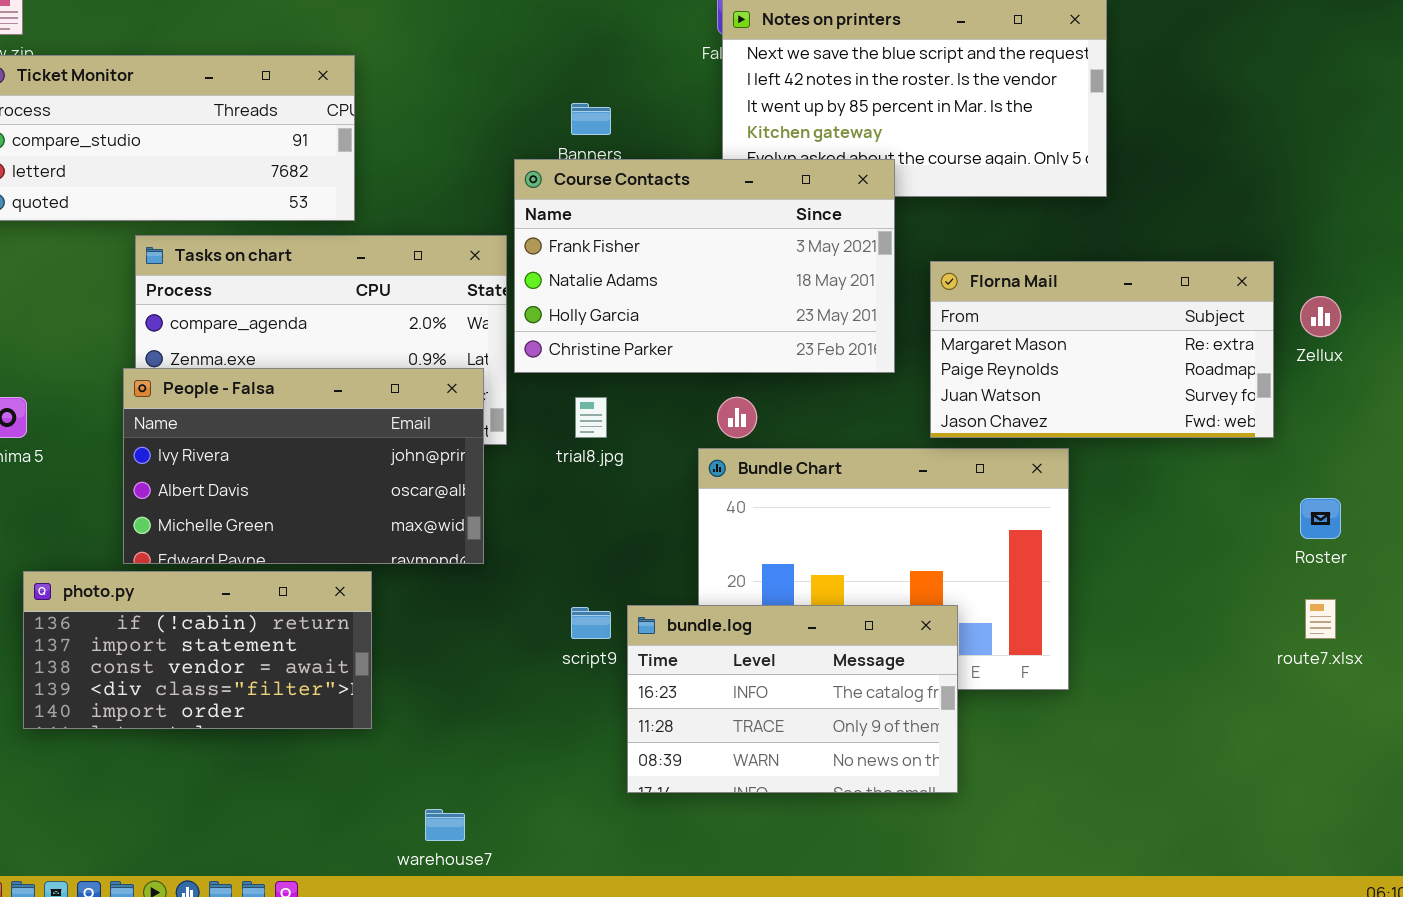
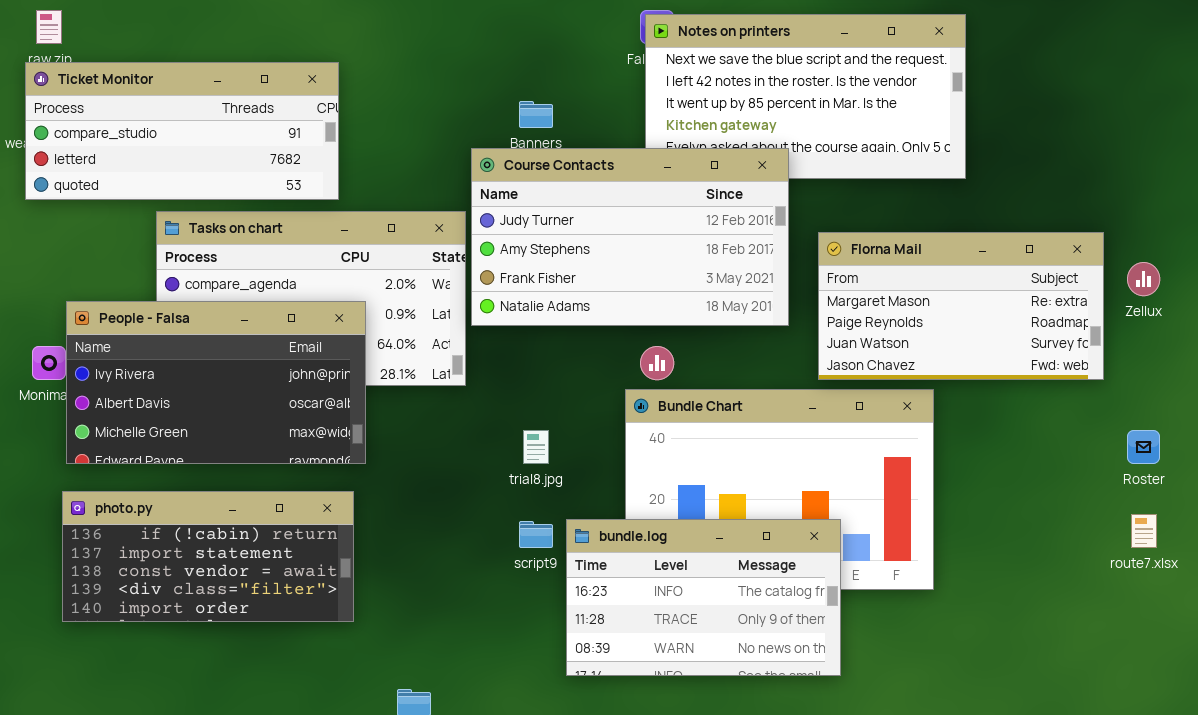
Course Contacts: [514,159,895,373] -> [471,148,789,326], scrolled up 2 rows
People - Falsa: [123,368,484,564] -> [66,301,366,464], moved
trial8.jpg: [575,397,607,438] -> [523,430,549,464], moved

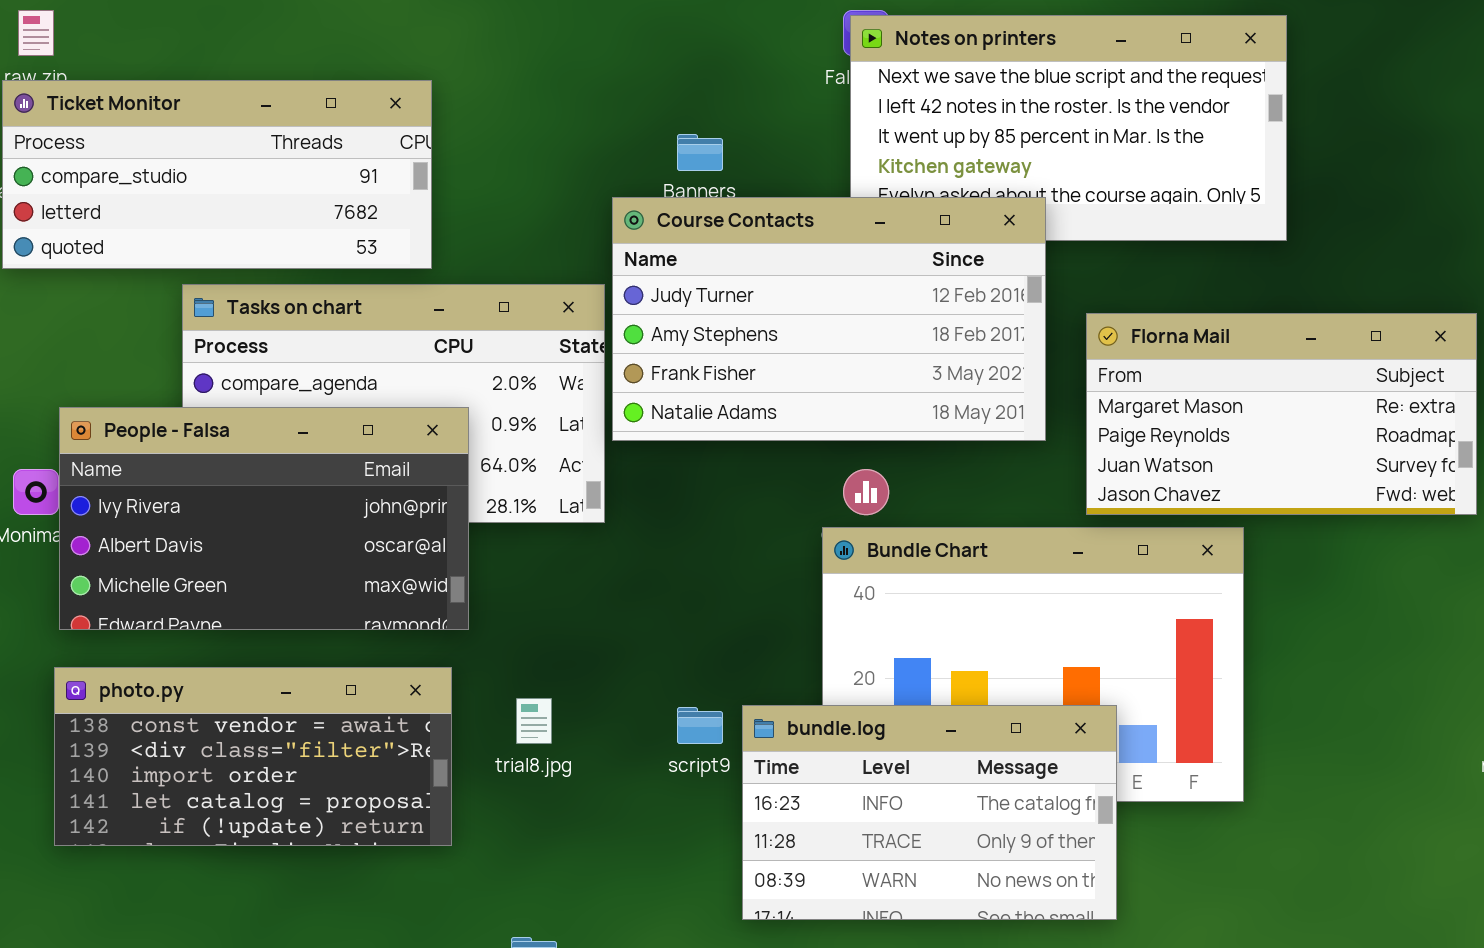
trial8.jpg: [523,430,549,464] -> [516,698,552,744], moved
photo.py: [62,491,354,622] -> [54,667,452,846], scrolled down 2 rows

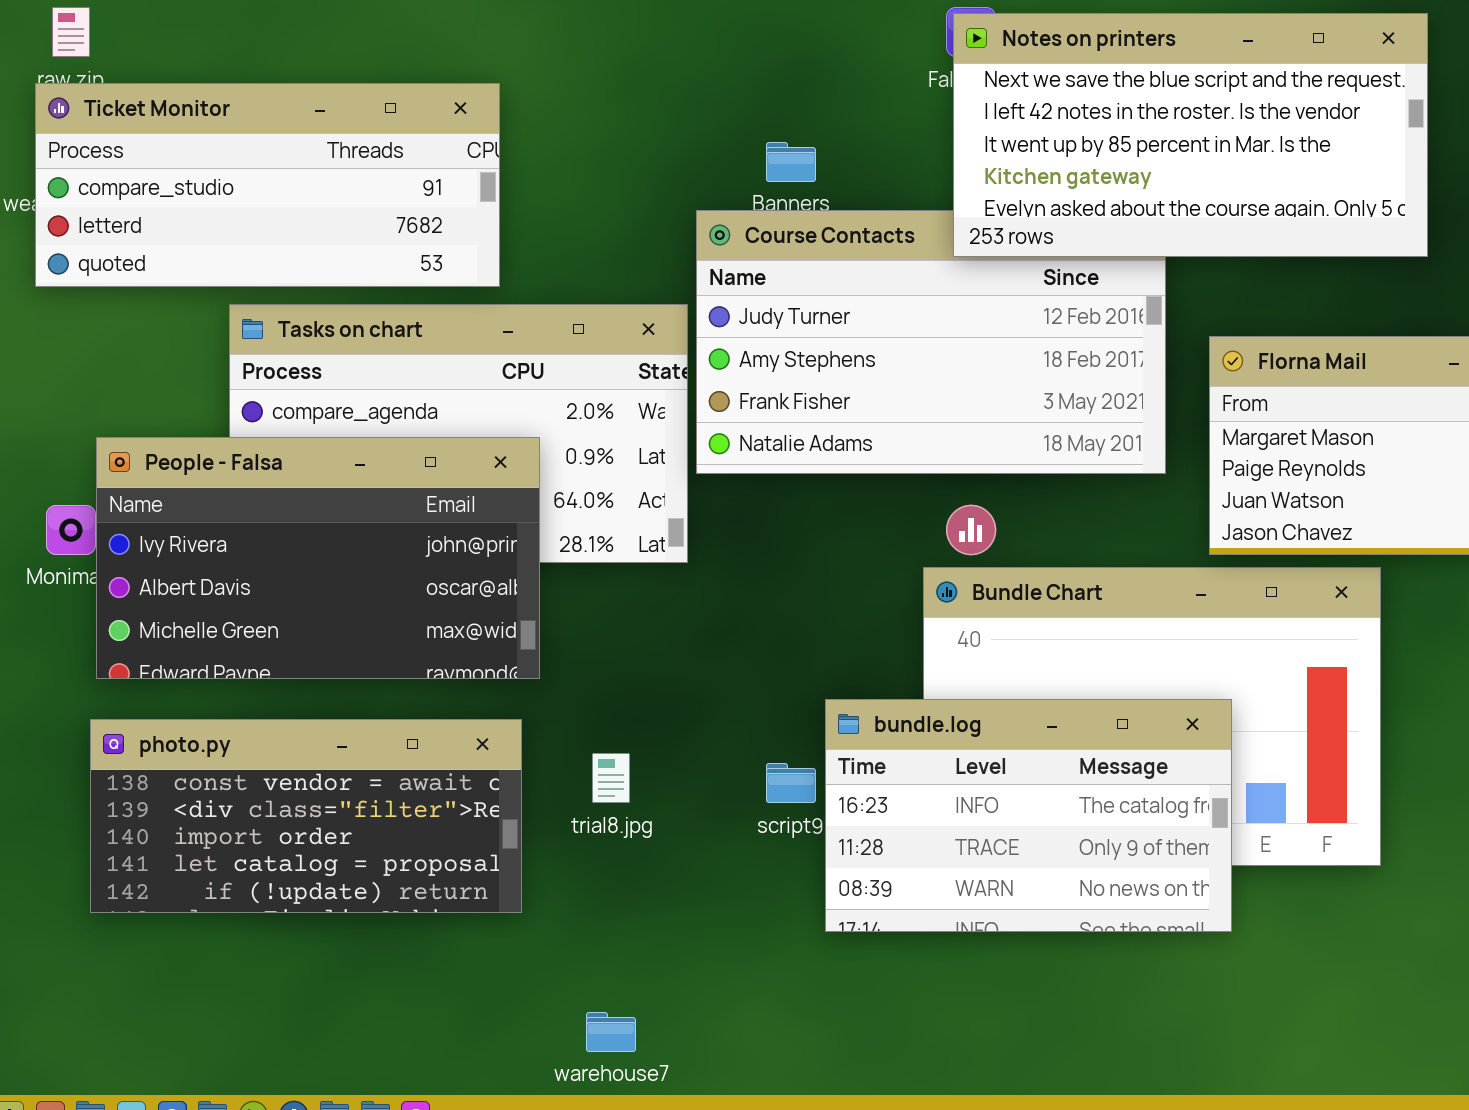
Notes on printers: [850,15,1287,241] -> [953,13,1428,257], raised
bundle.log: [742,705,1117,920] -> [825,699,1232,932], moved

